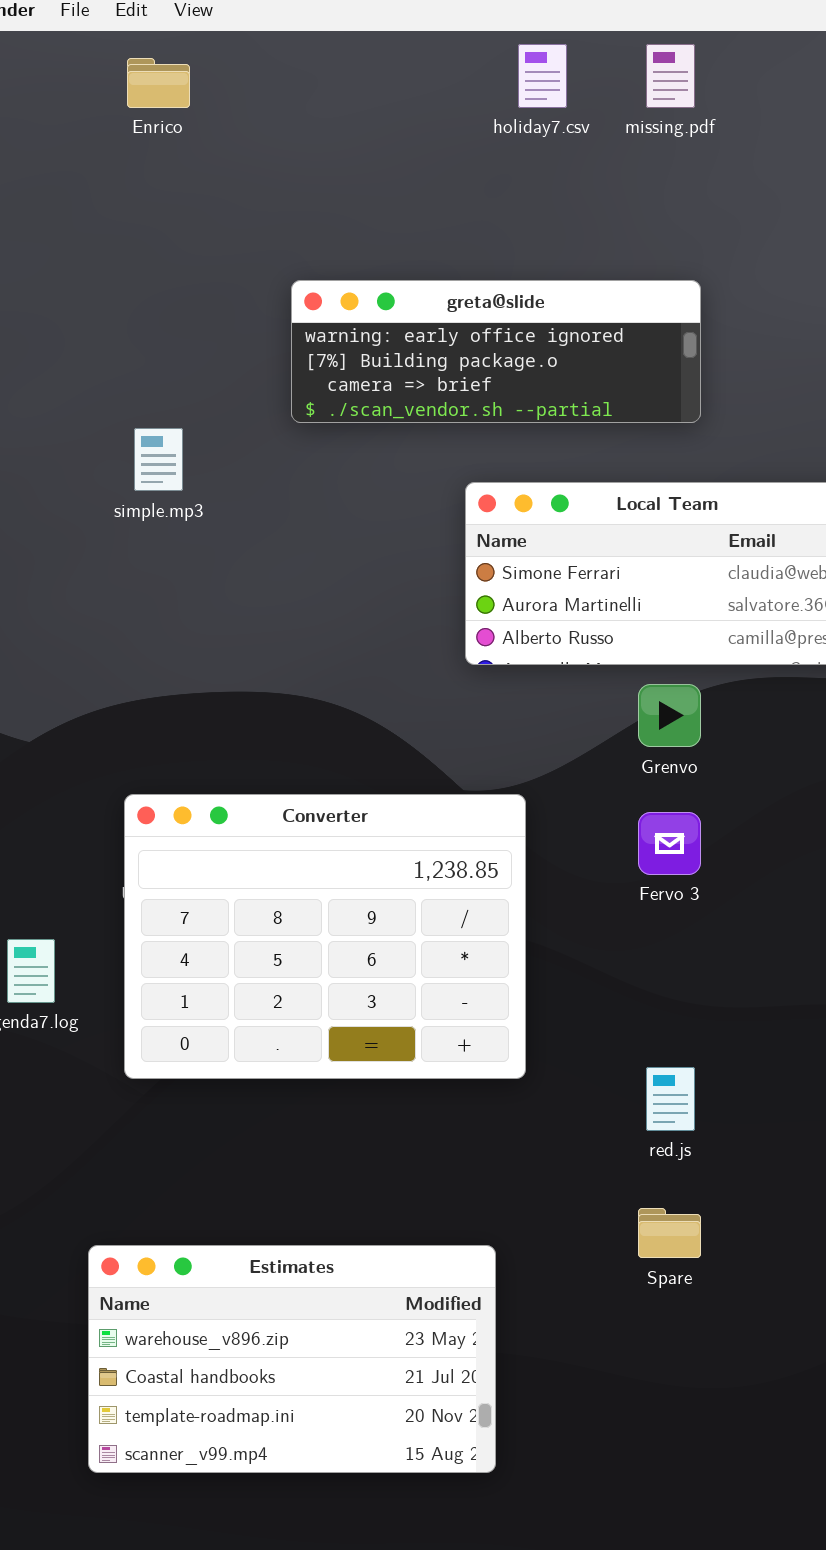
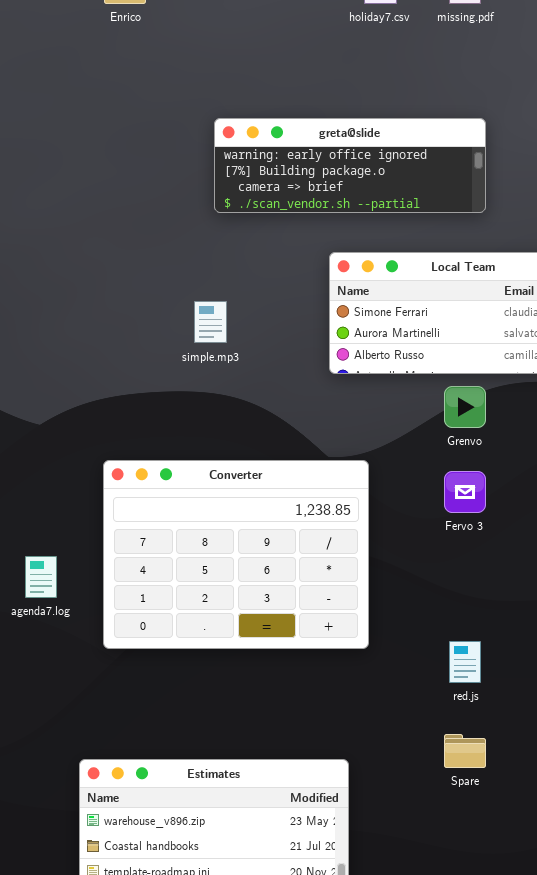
simple.mp3: [134,428,183,491] -> [194,301,227,343], moved

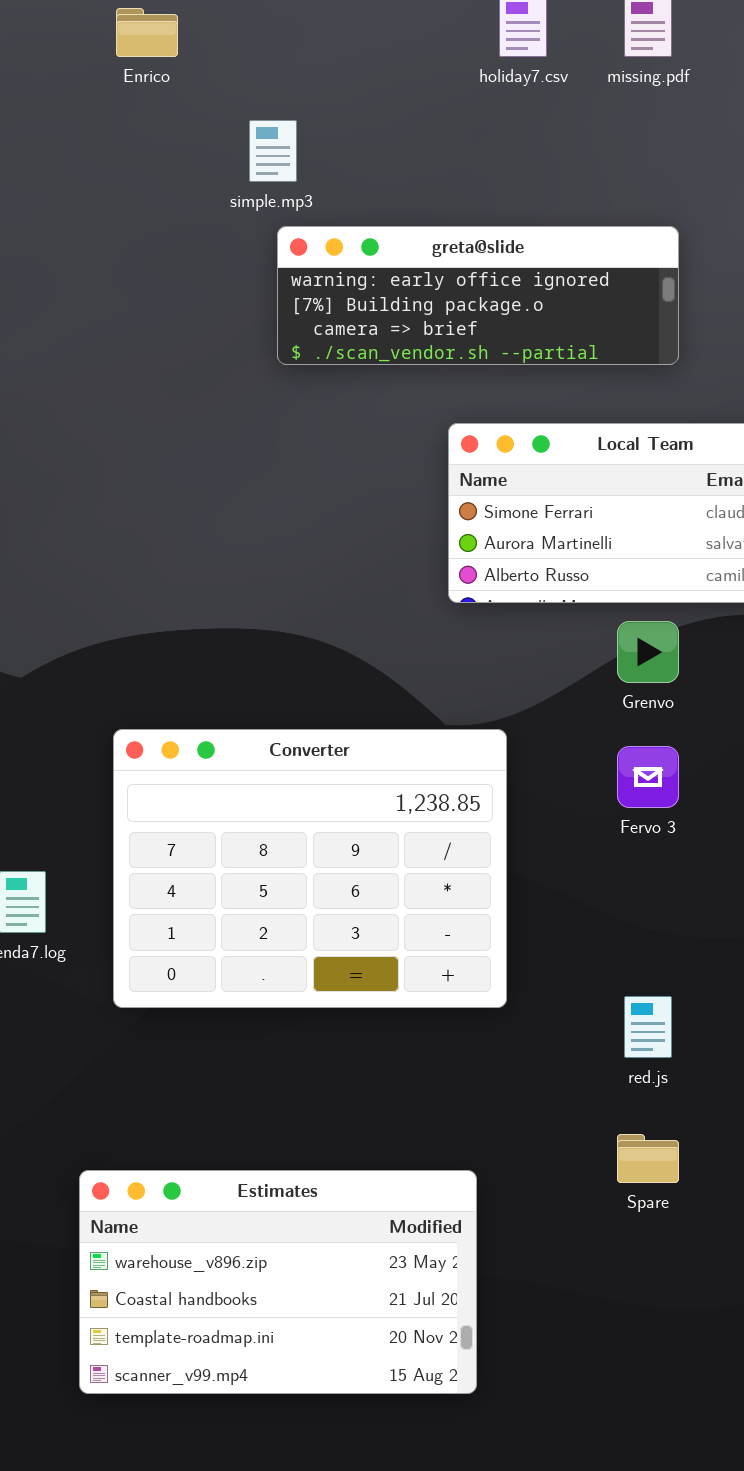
simple.mp3: [194,301,227,343] -> [249,120,297,182], moved

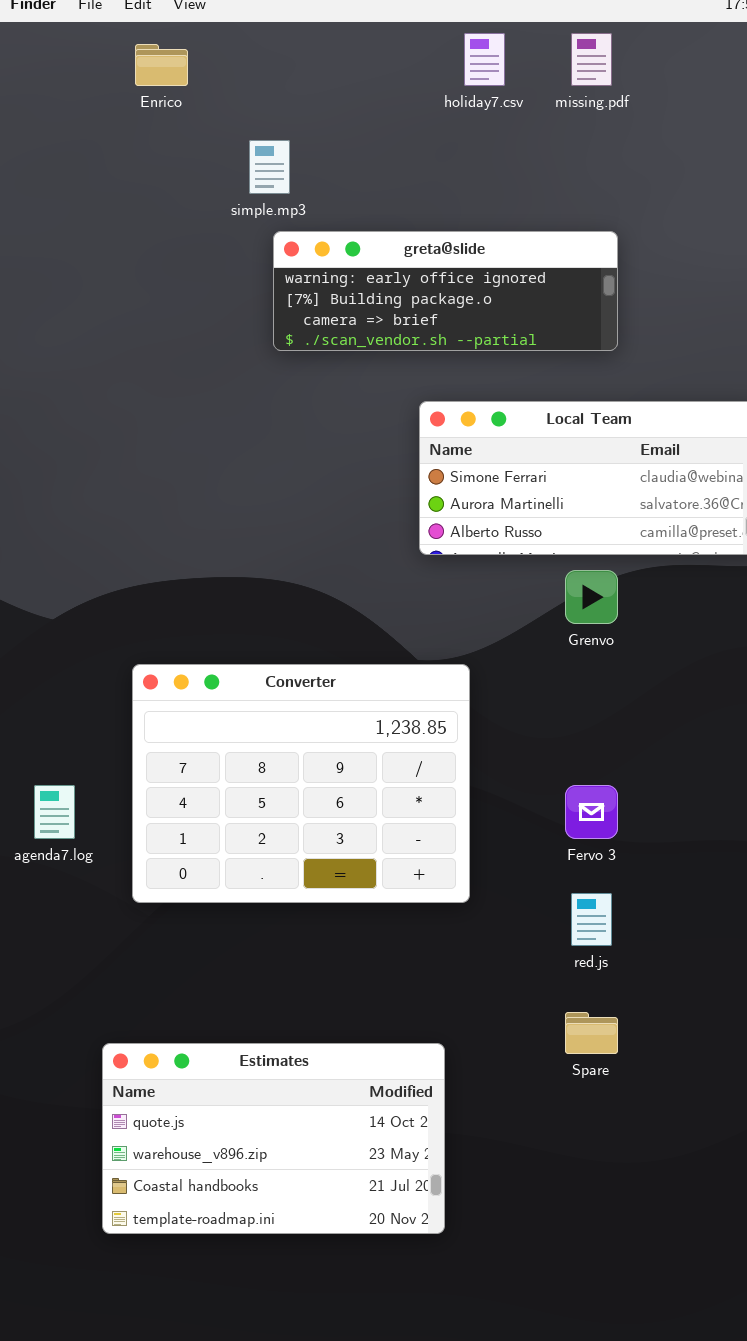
Fervo 3: [617,746,679,808] -> [565,785,618,839], moved
Estimates: [79,1170,477,1394] -> [102,1043,445,1234], scrolled up 1 row

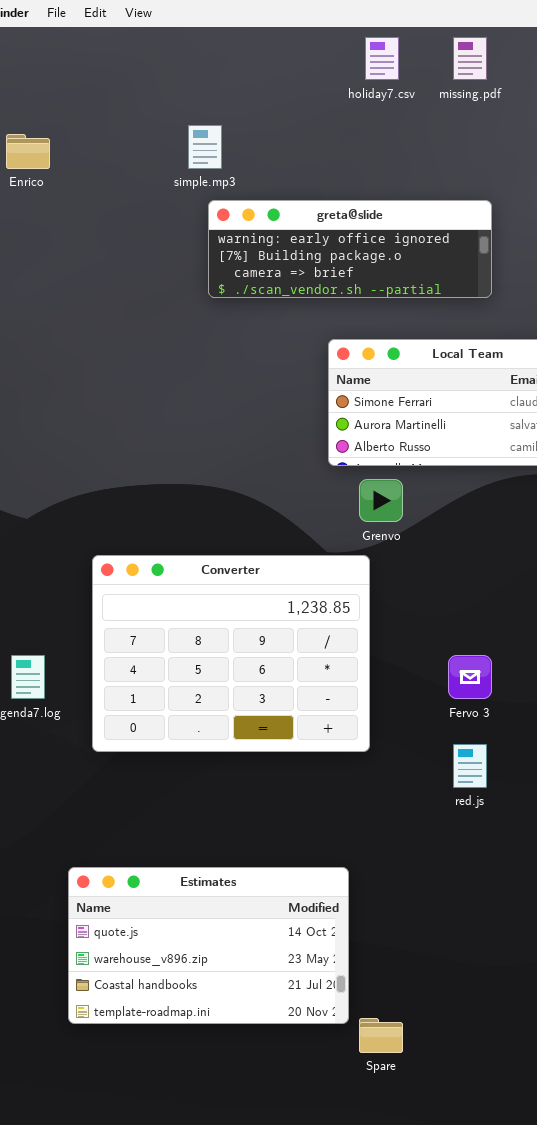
Enrico: [135,44,188,86] -> [6,134,50,169], moved
Grenvo: [565,570,618,624] -> [359,479,403,522], moved
Spare: [565,1012,618,1054] -> [359,1018,403,1053], moved

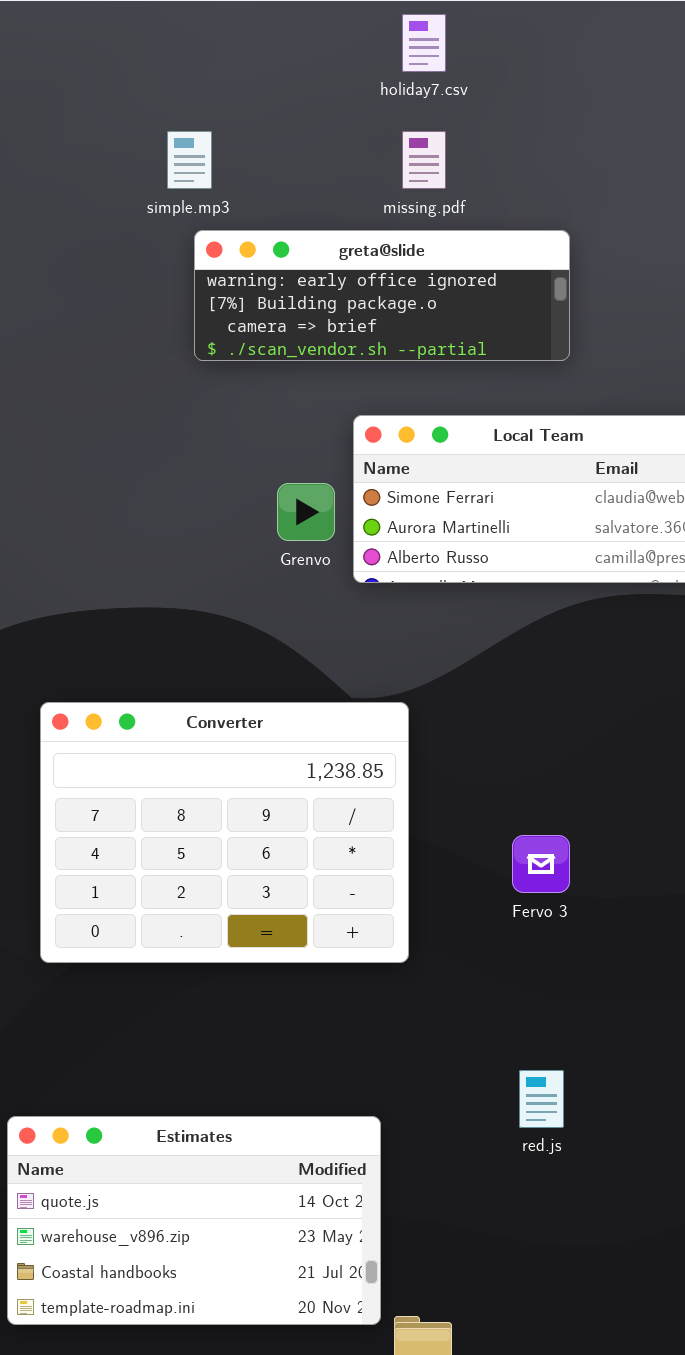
missing.pdf: [453,37,487,80] -> [402,131,446,189], moved
Grenvo: [359,479,403,522] -> [277,483,335,541], moved
red.js: [453,744,487,788] -> [519,1070,564,1128], moved

